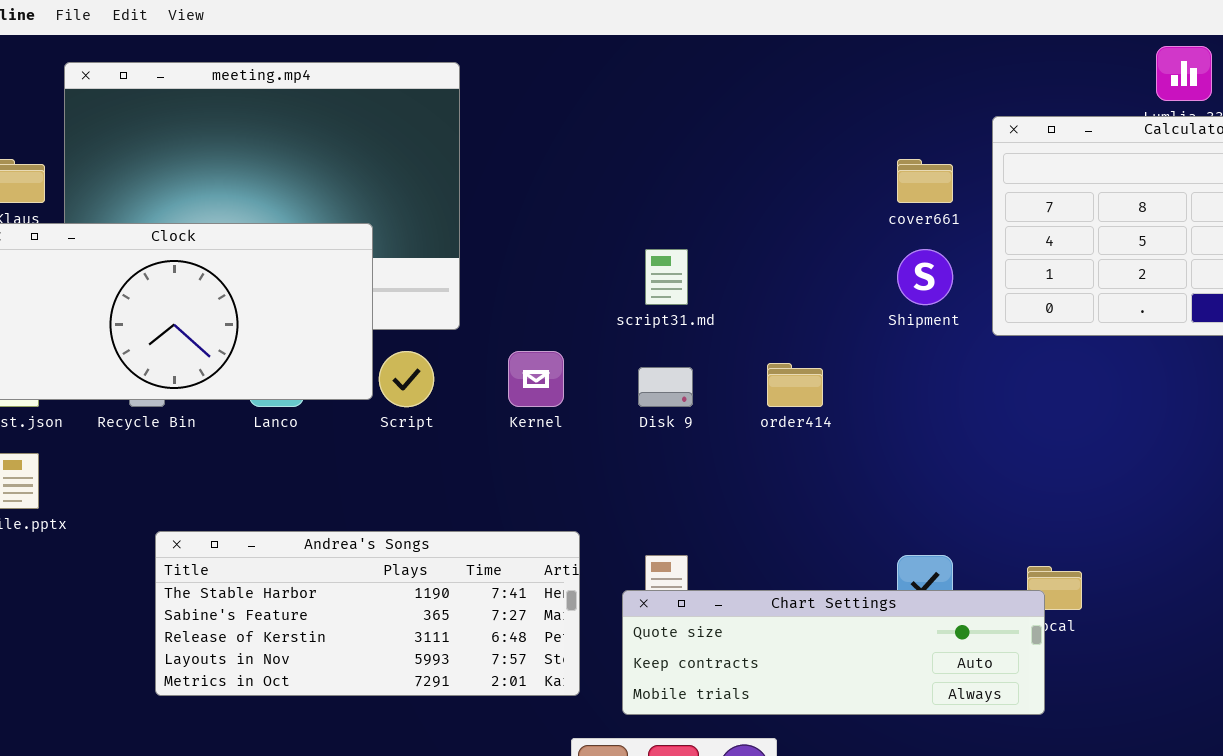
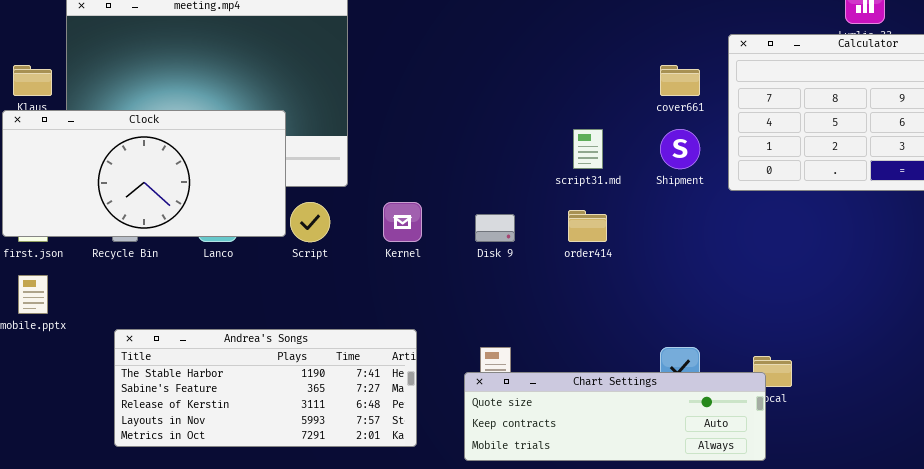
script31.md: [645,249,688,305] -> [573,129,603,169], moved
Andrea's Songs: [155,531,580,696] -> [114,329,417,447], moved

